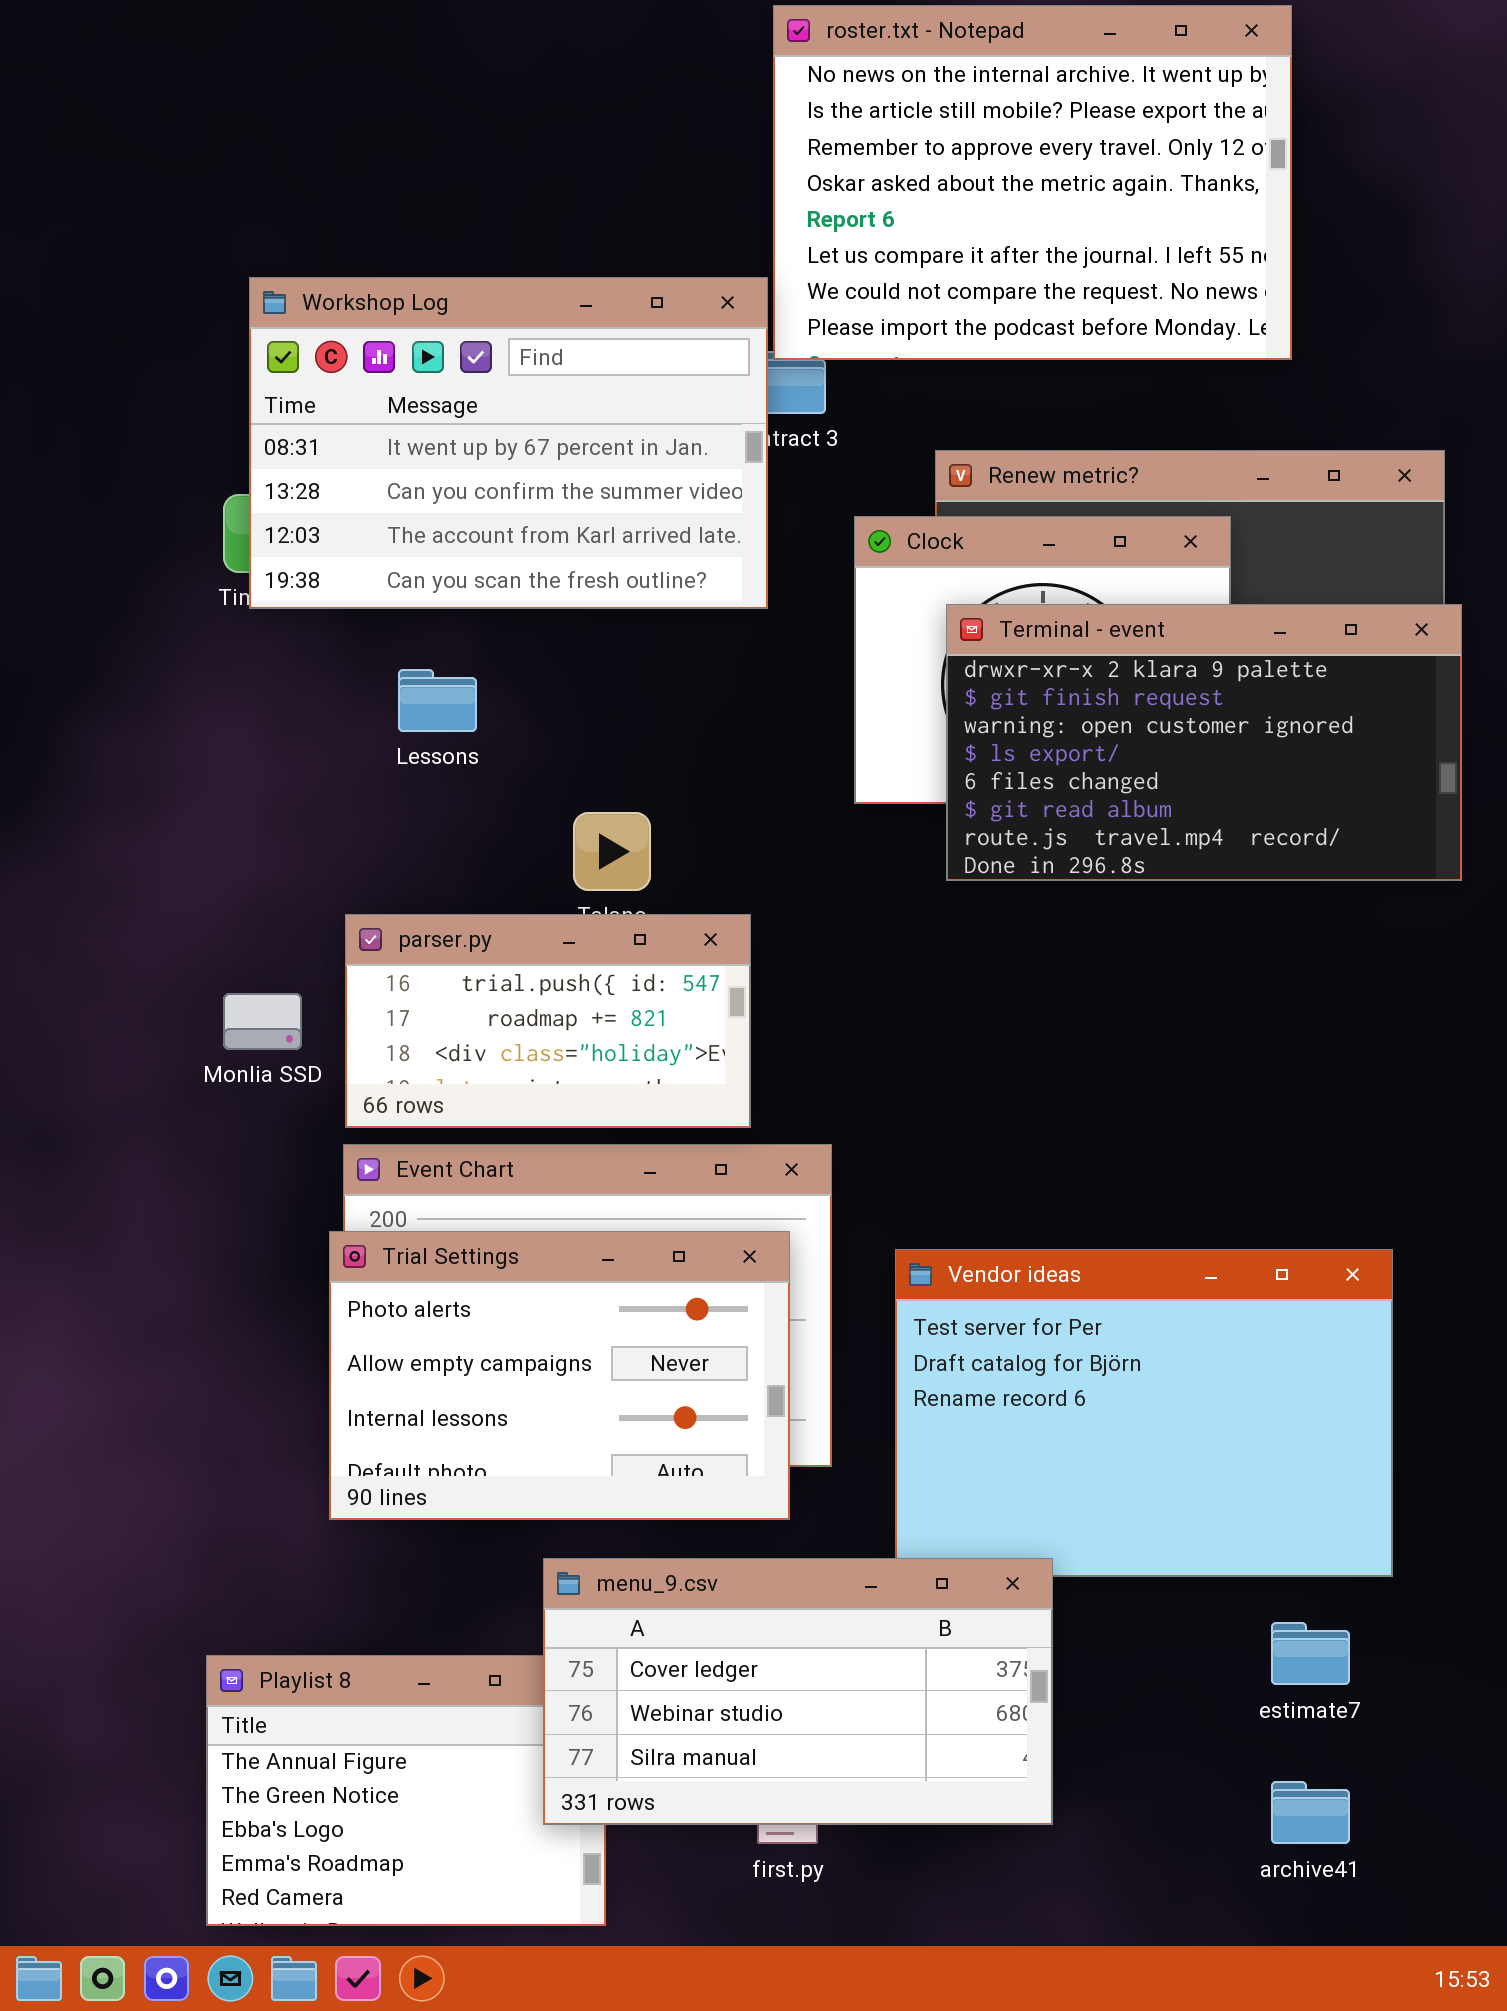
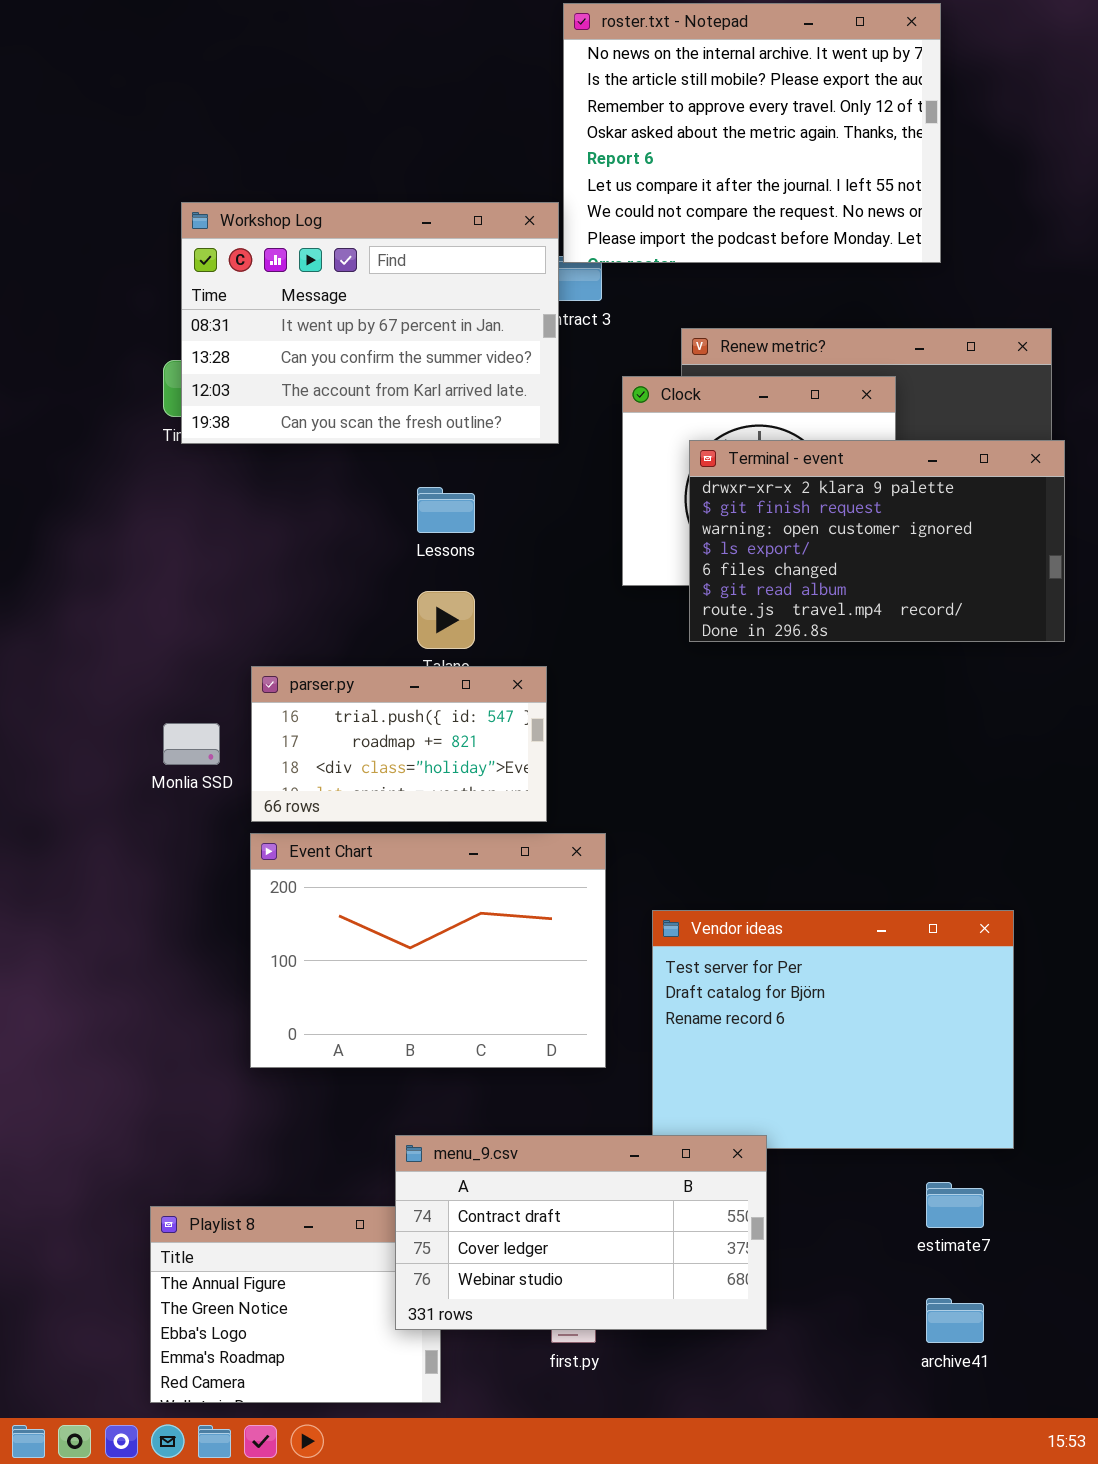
Lessons: [398,669,477,732] -> [417,487,475,533], moved
Trial Settings: [329,1231,790,1520] -> none, closed
menu_9.csv: [543,1558,1053,1825] -> [395,1135,767,1330], scrolled up 1 row

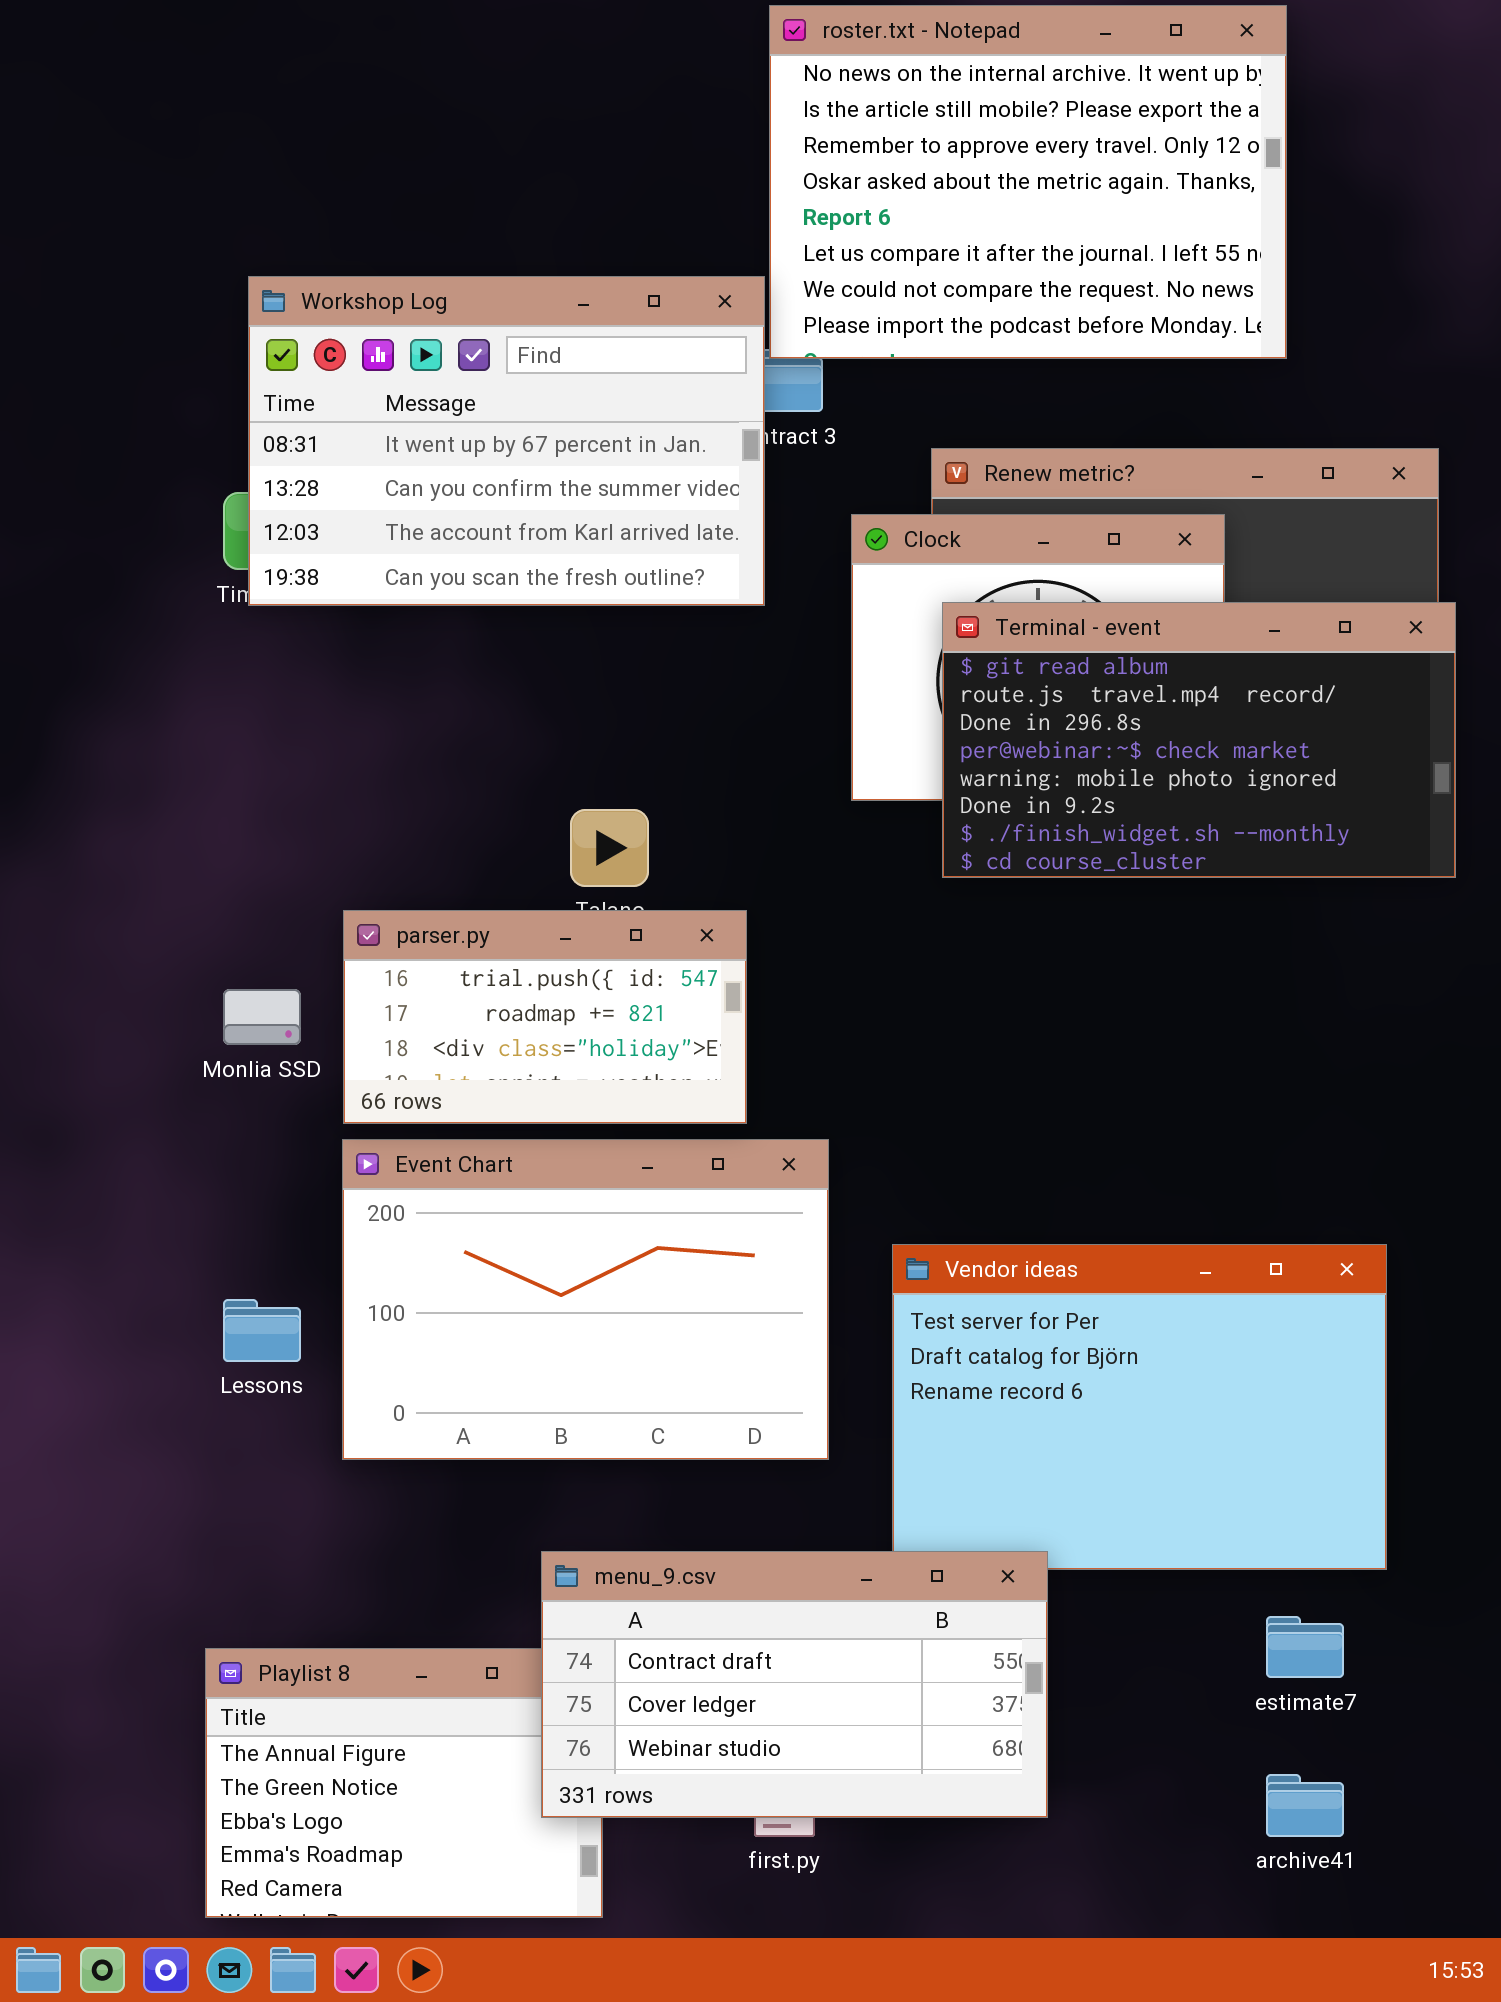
Terminal - event: [689,440,1065,642] -> [942,602,1456,878], scrolled down 5 rows
Lessons: [417,487,475,533] -> [223,1299,301,1362], moved

